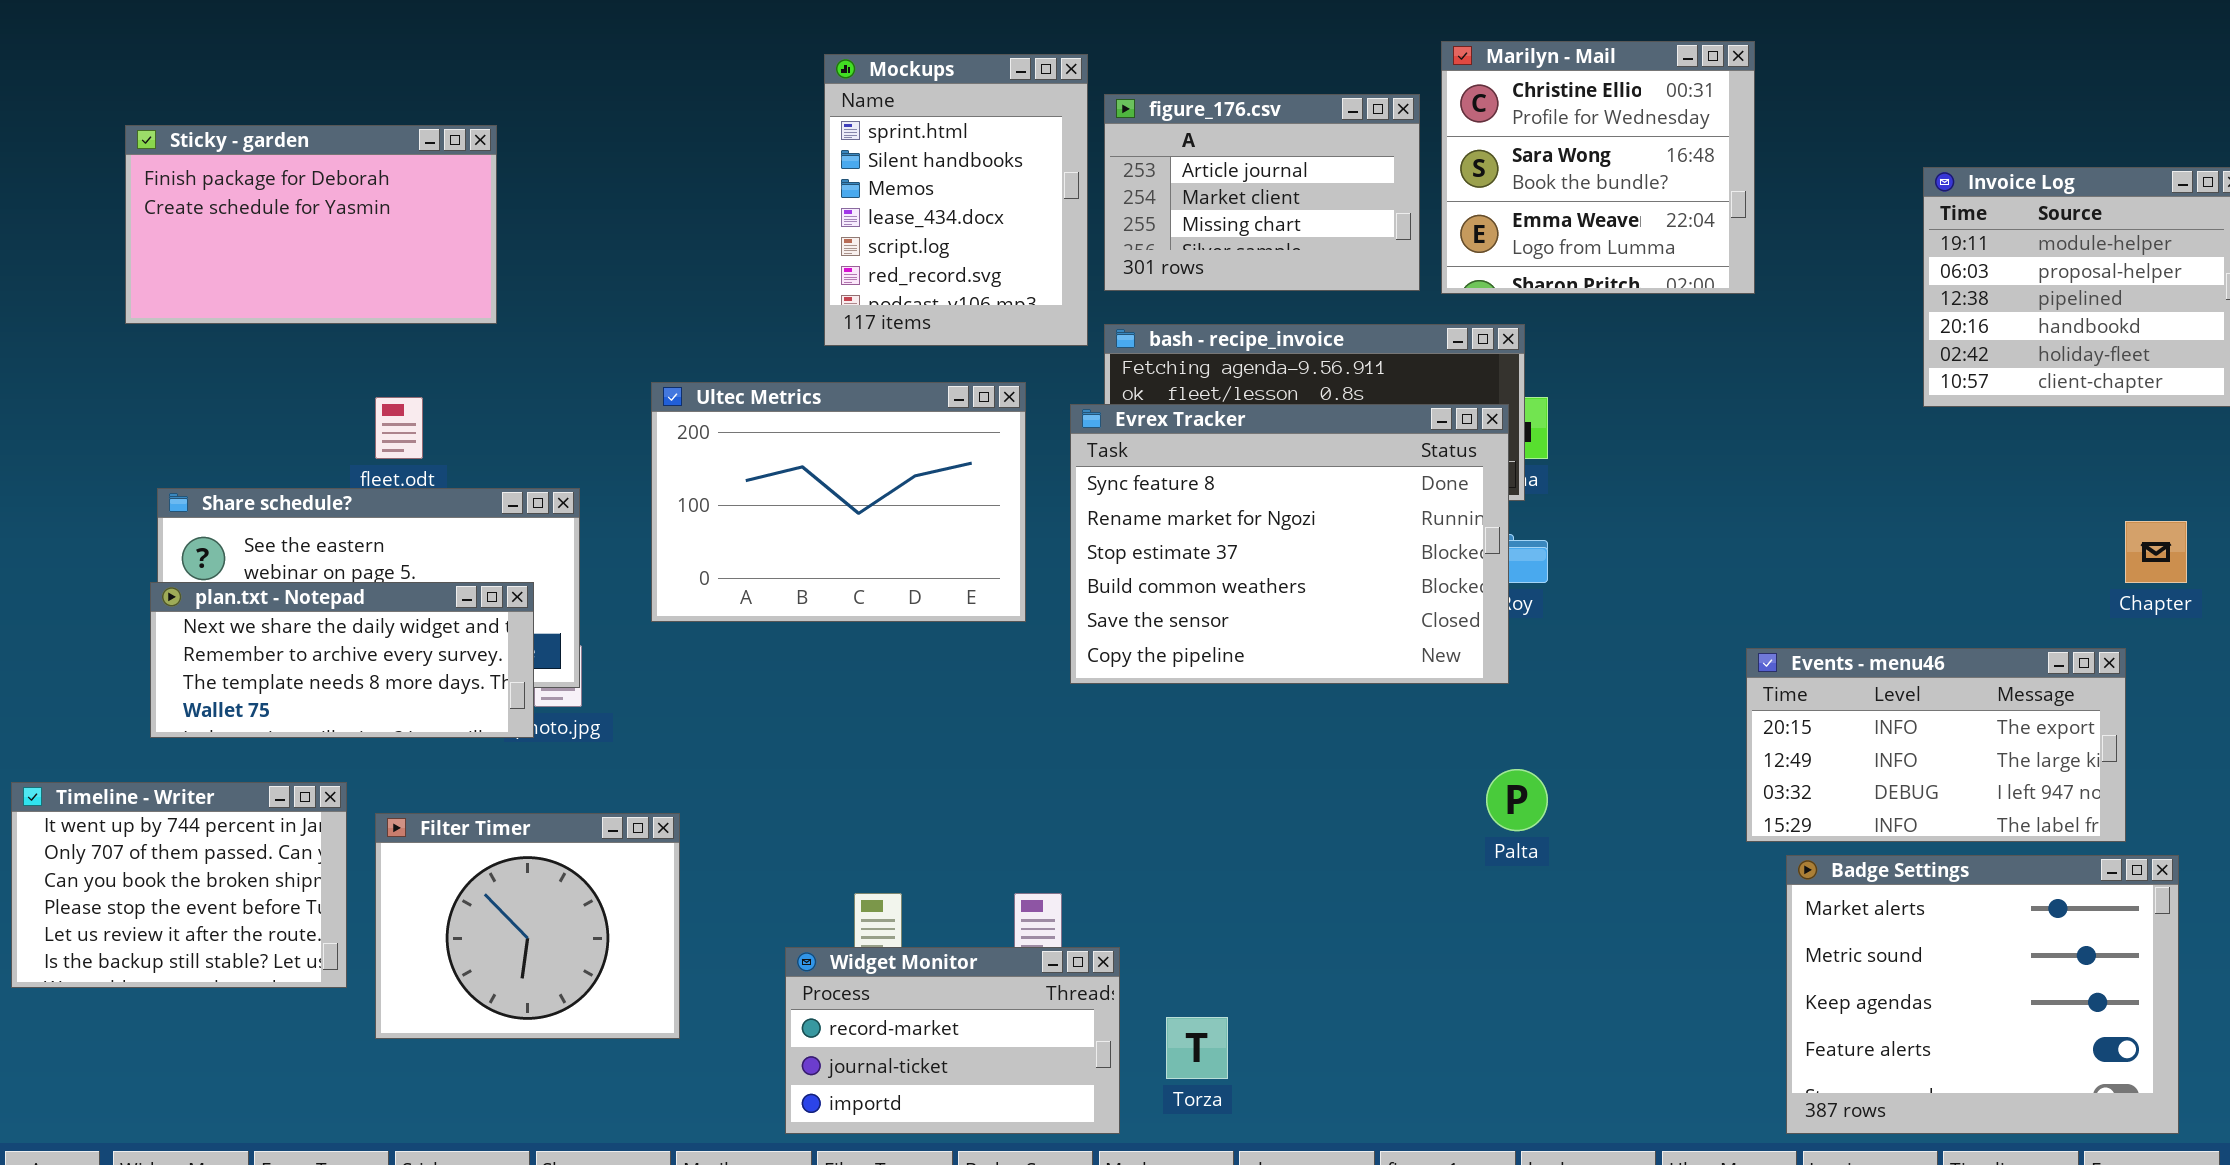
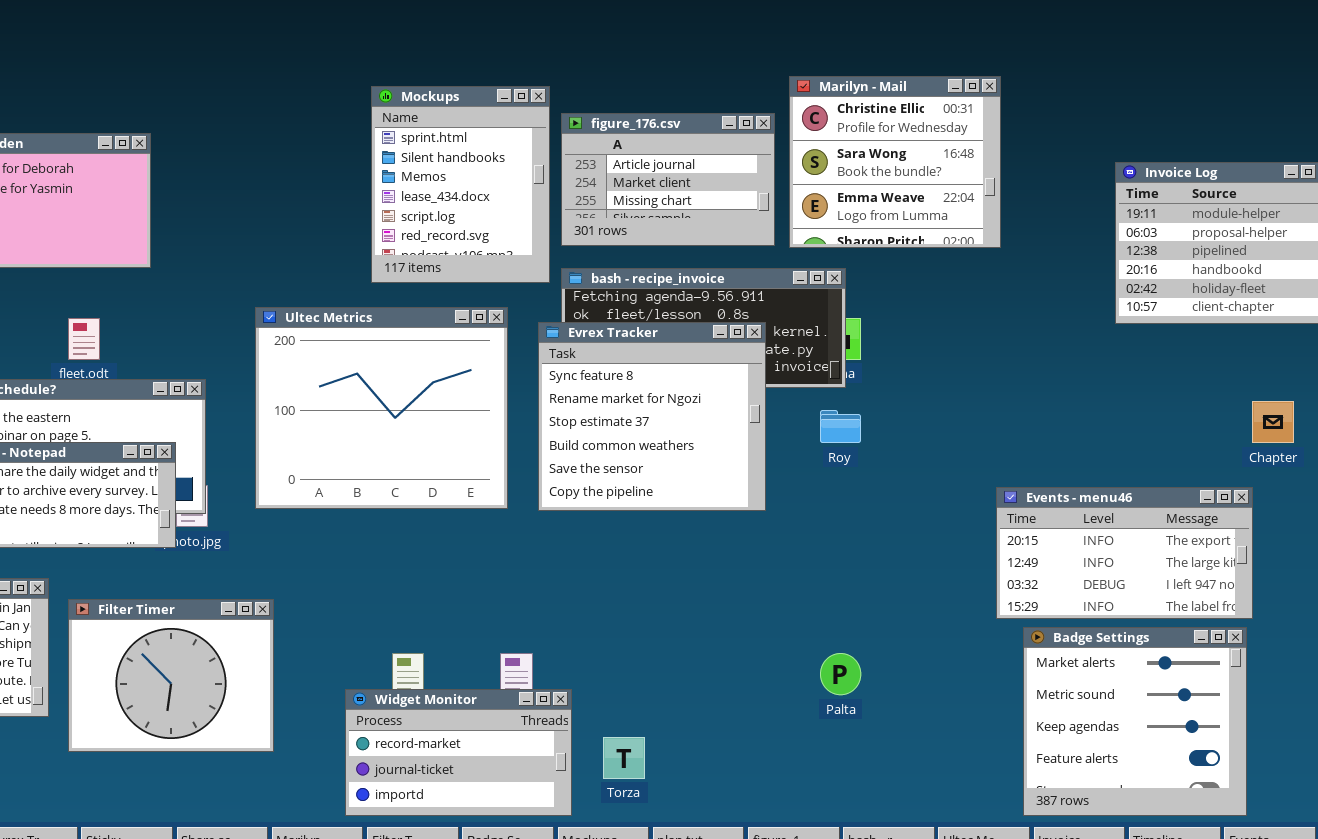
Ultec Metrics: [651,382,1026,622] -> [255,307,508,509], resized
Evrex Tracker: [1070,404,1509,684] -> [538,322,766,511], resized
Palta: [1486,769,1548,831] -> [820,653,861,695], moved
Badge Settings: [1786,855,2179,1134] -> [1023,627,1247,816], resized

